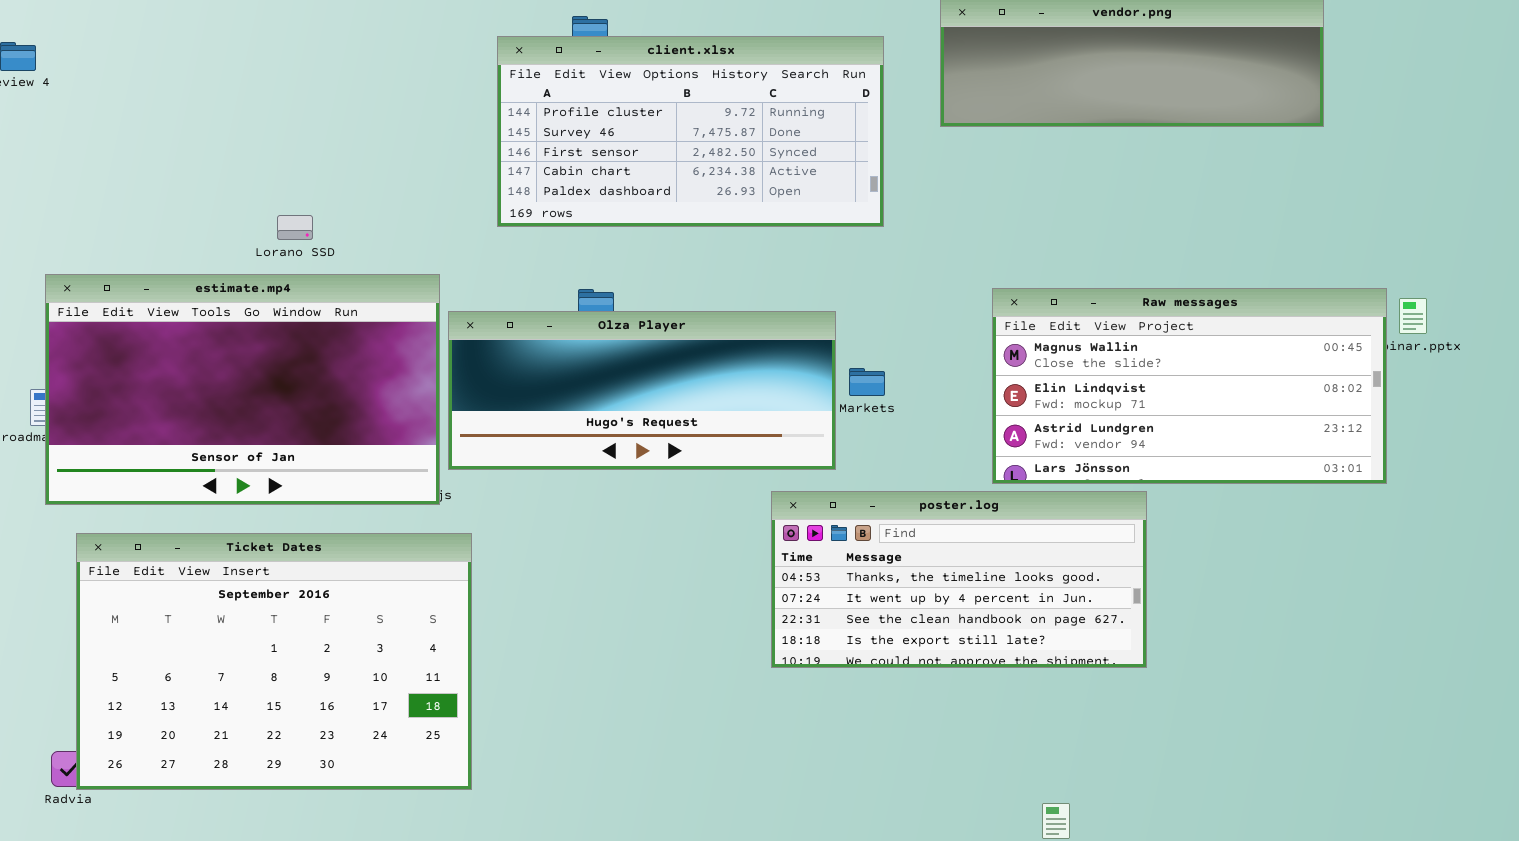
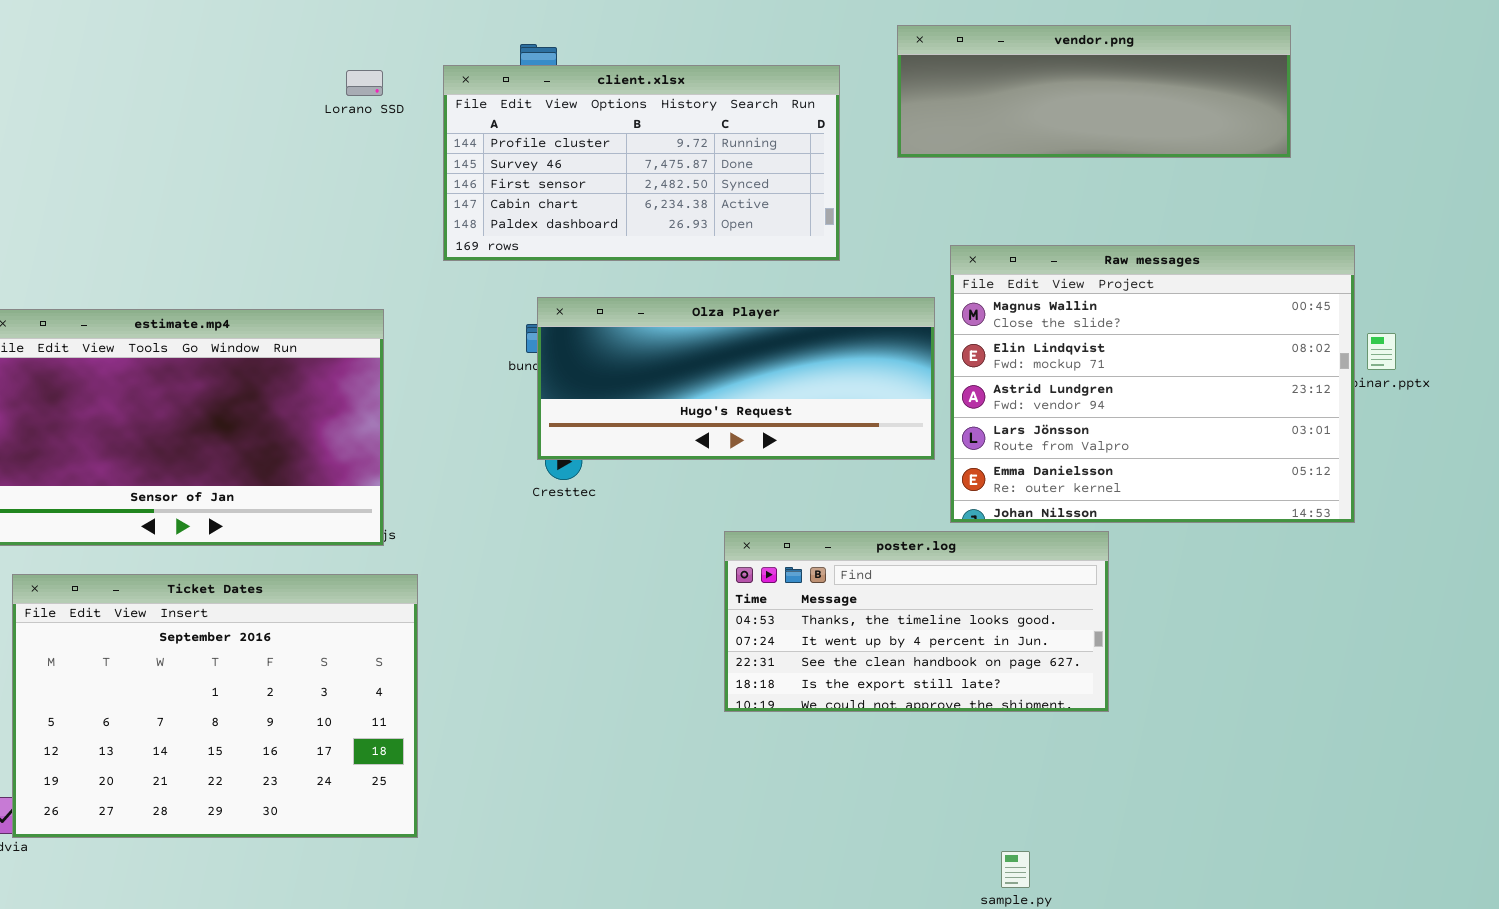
Lorano SSD: [277,215,313,240] -> [346,70,383,96], moved
Raw messages: [992,288,1387,484] -> [950,245,1355,523], resized
Olza Player: [448,311,836,470] -> [537,297,935,460], moved

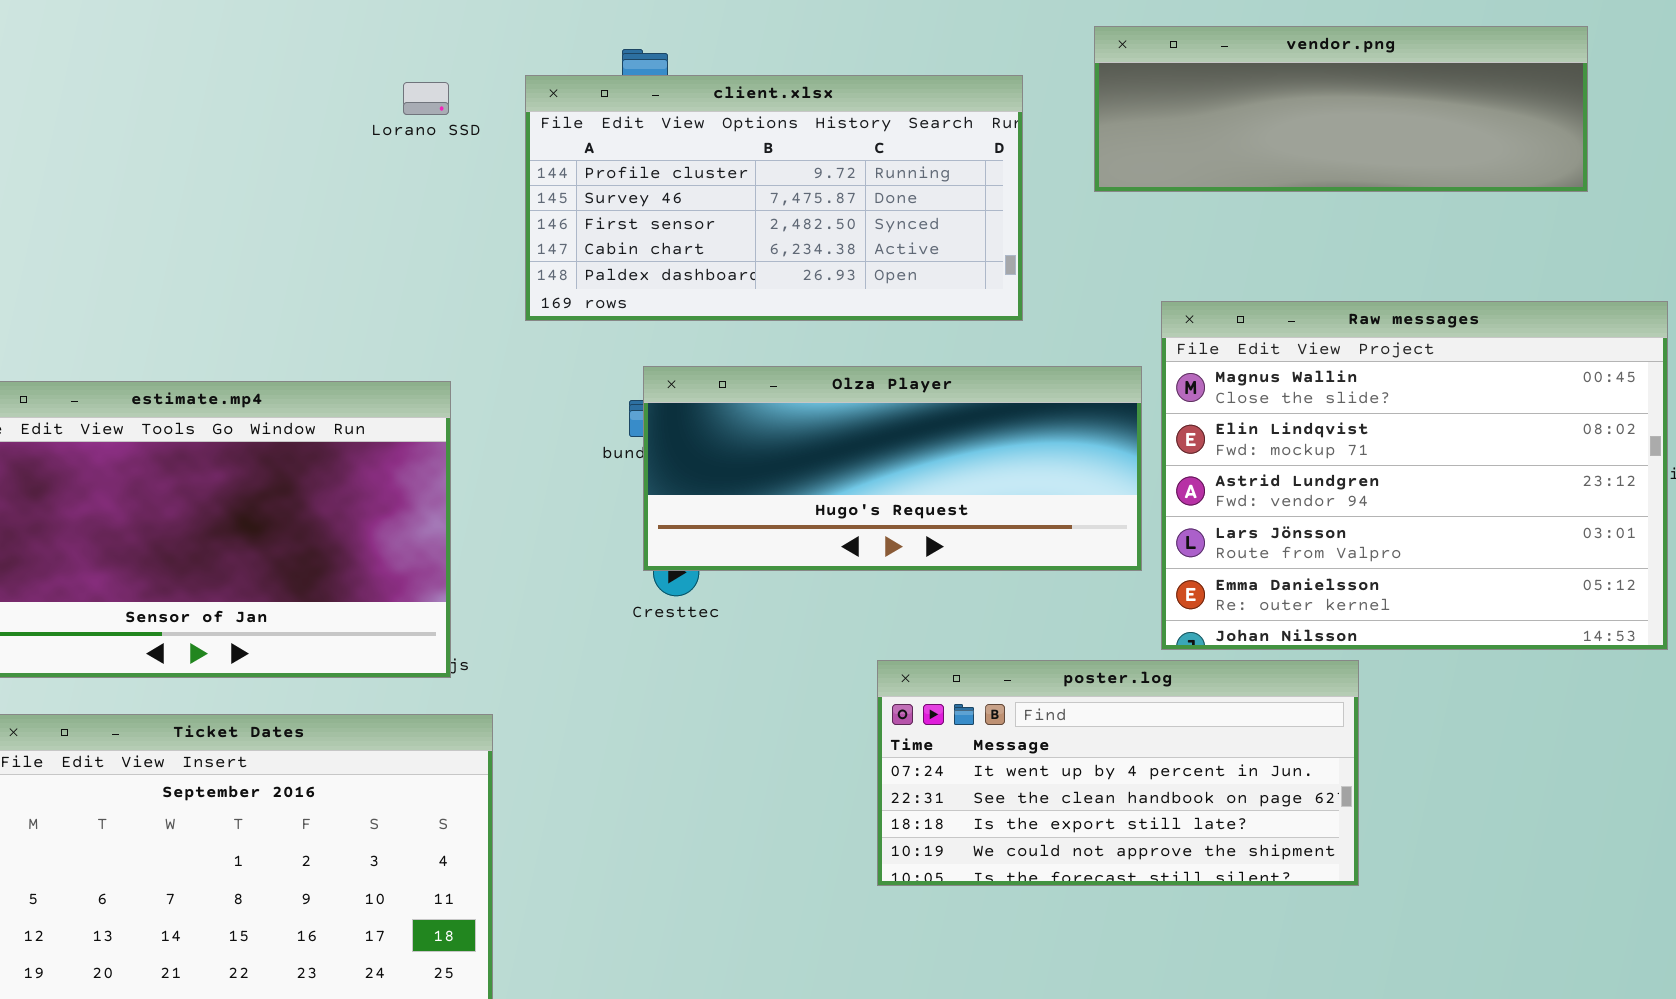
poster.log: [724,531,1109,712] -> [877,660,1359,886], scrolled down 1 row

